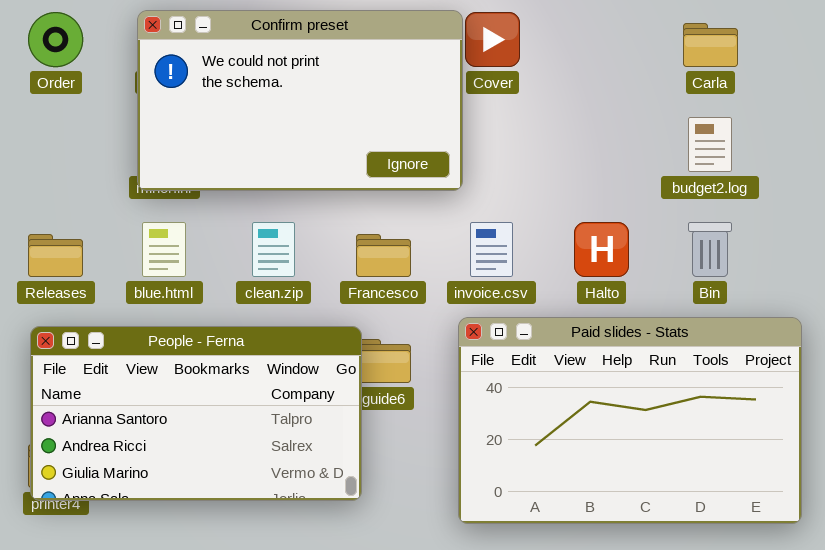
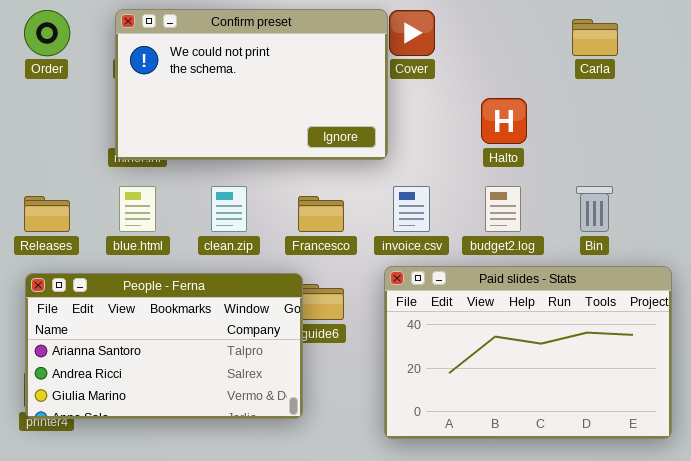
budget2.log: [688,117,732,172] -> [485,186,521,232], moved
Halto: [574,222,629,277] -> [481,98,527,144], moved

